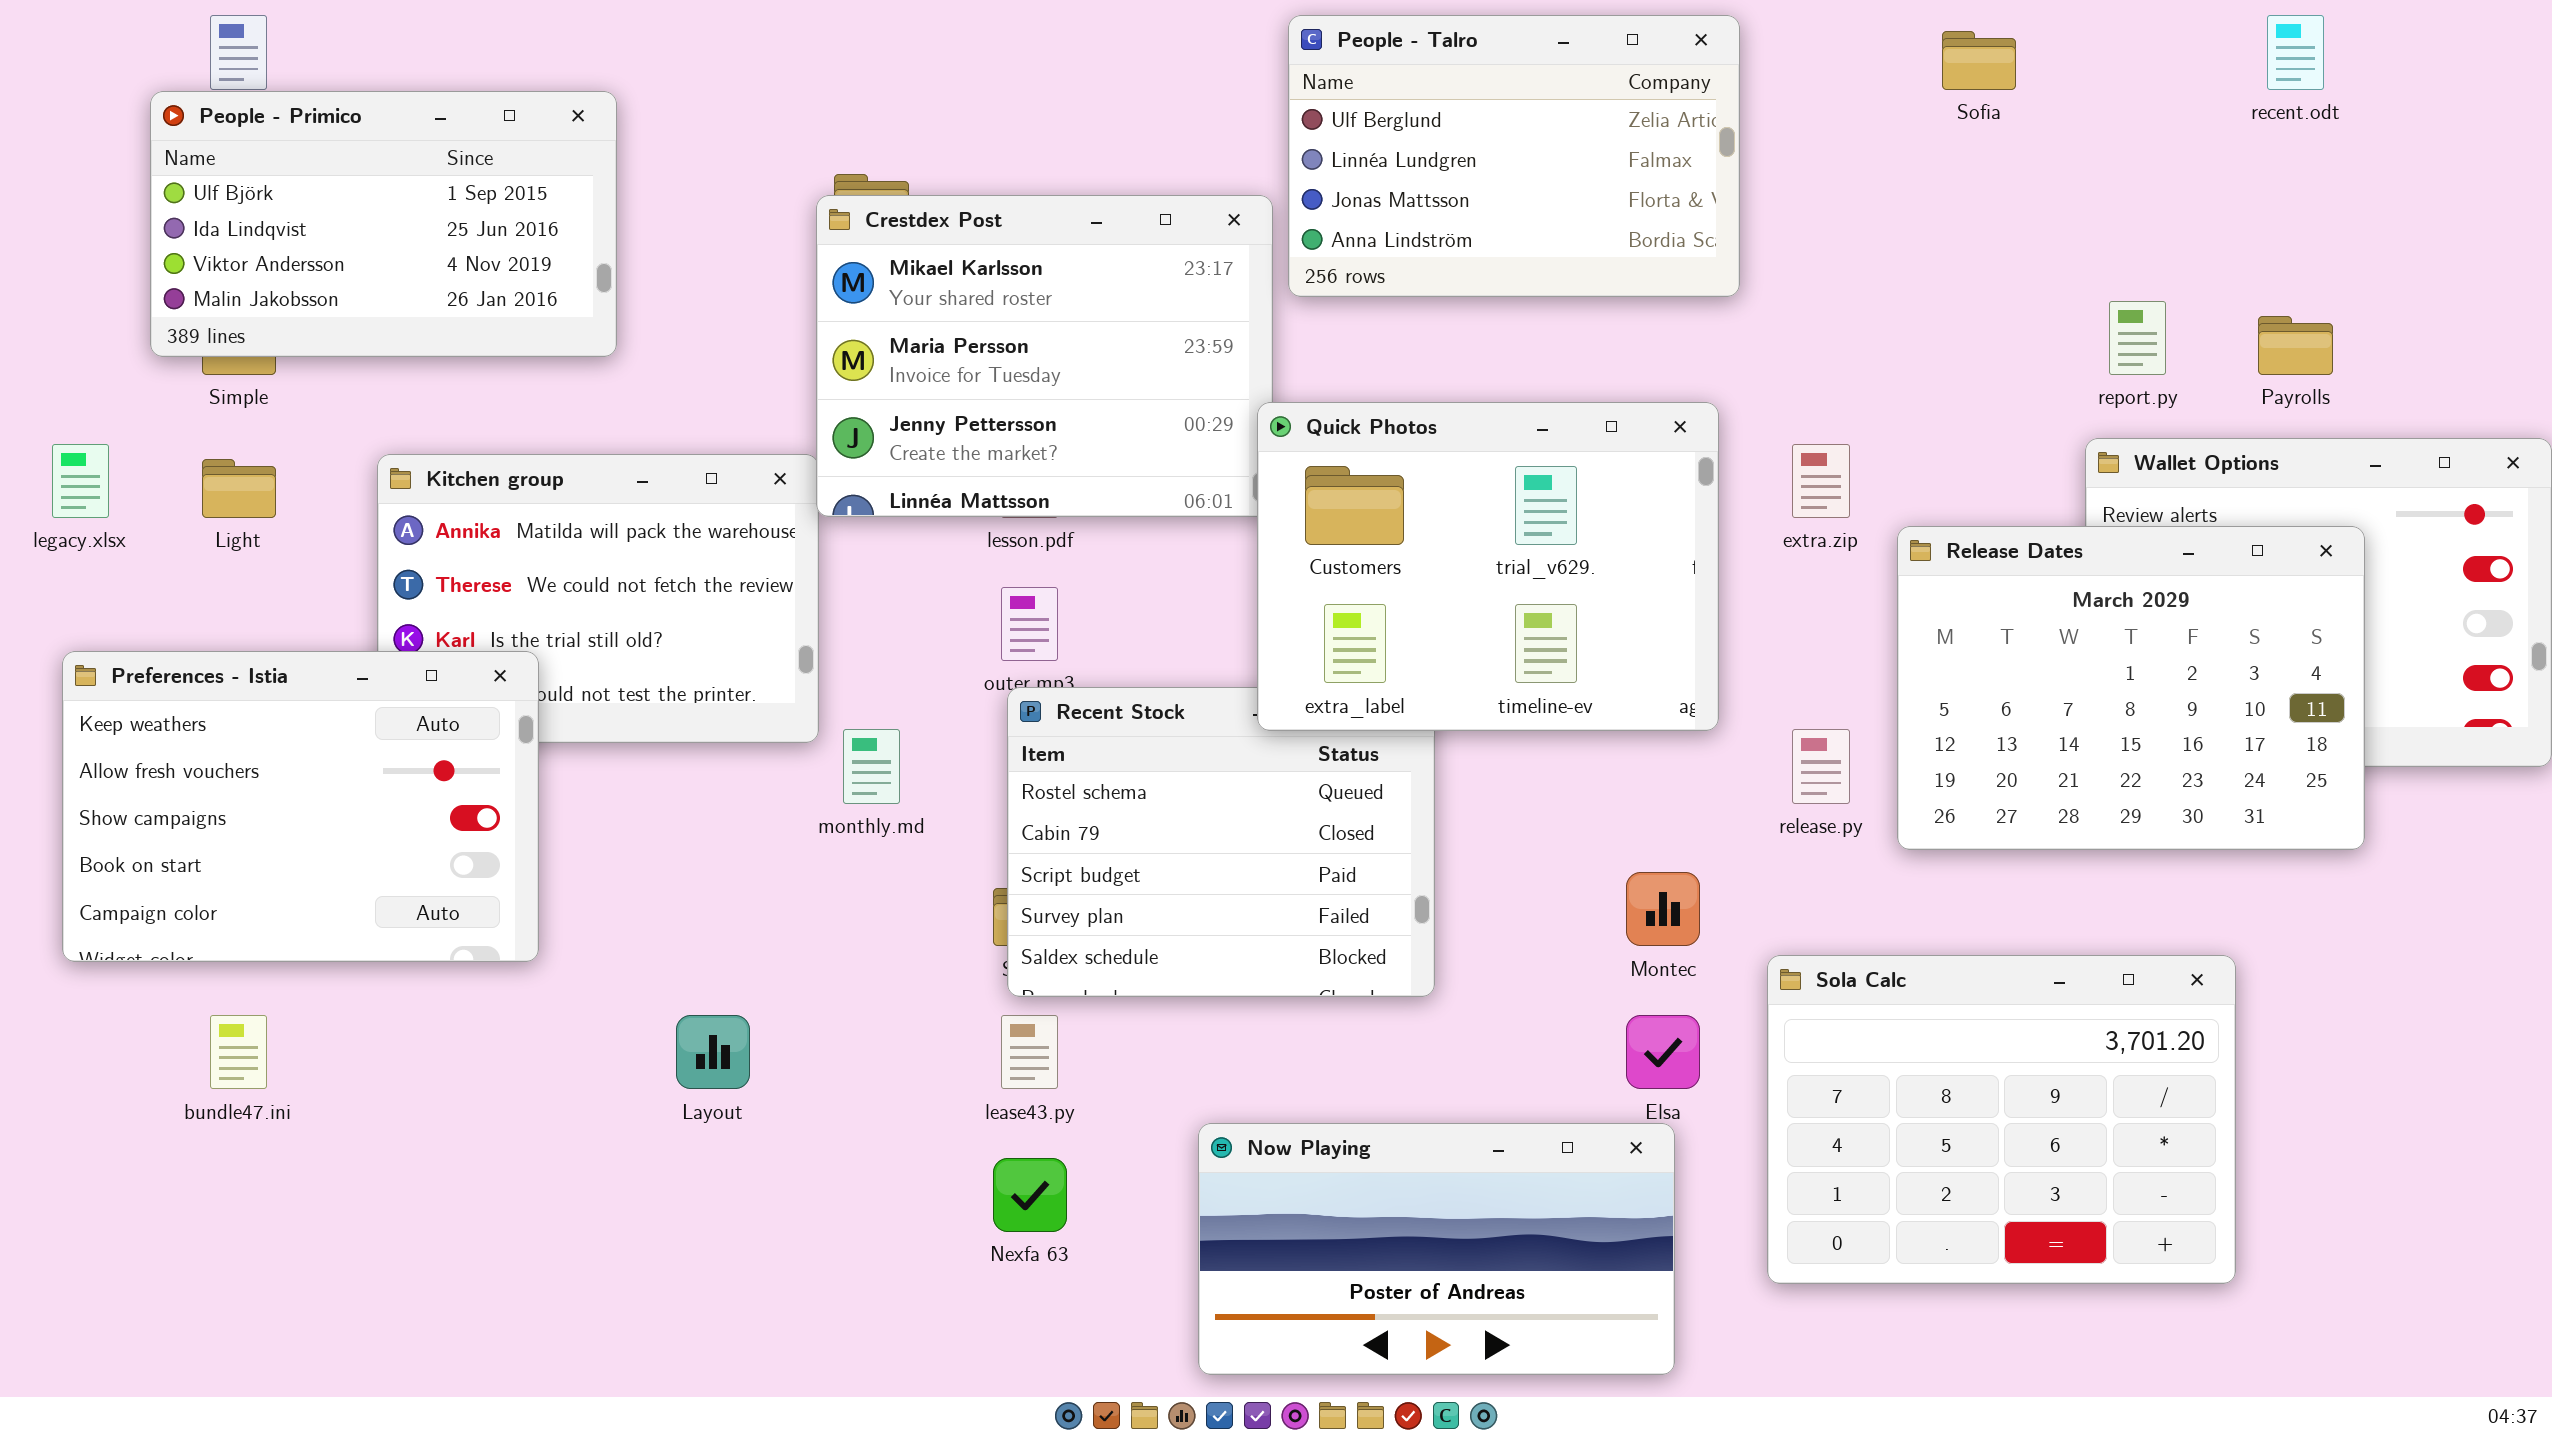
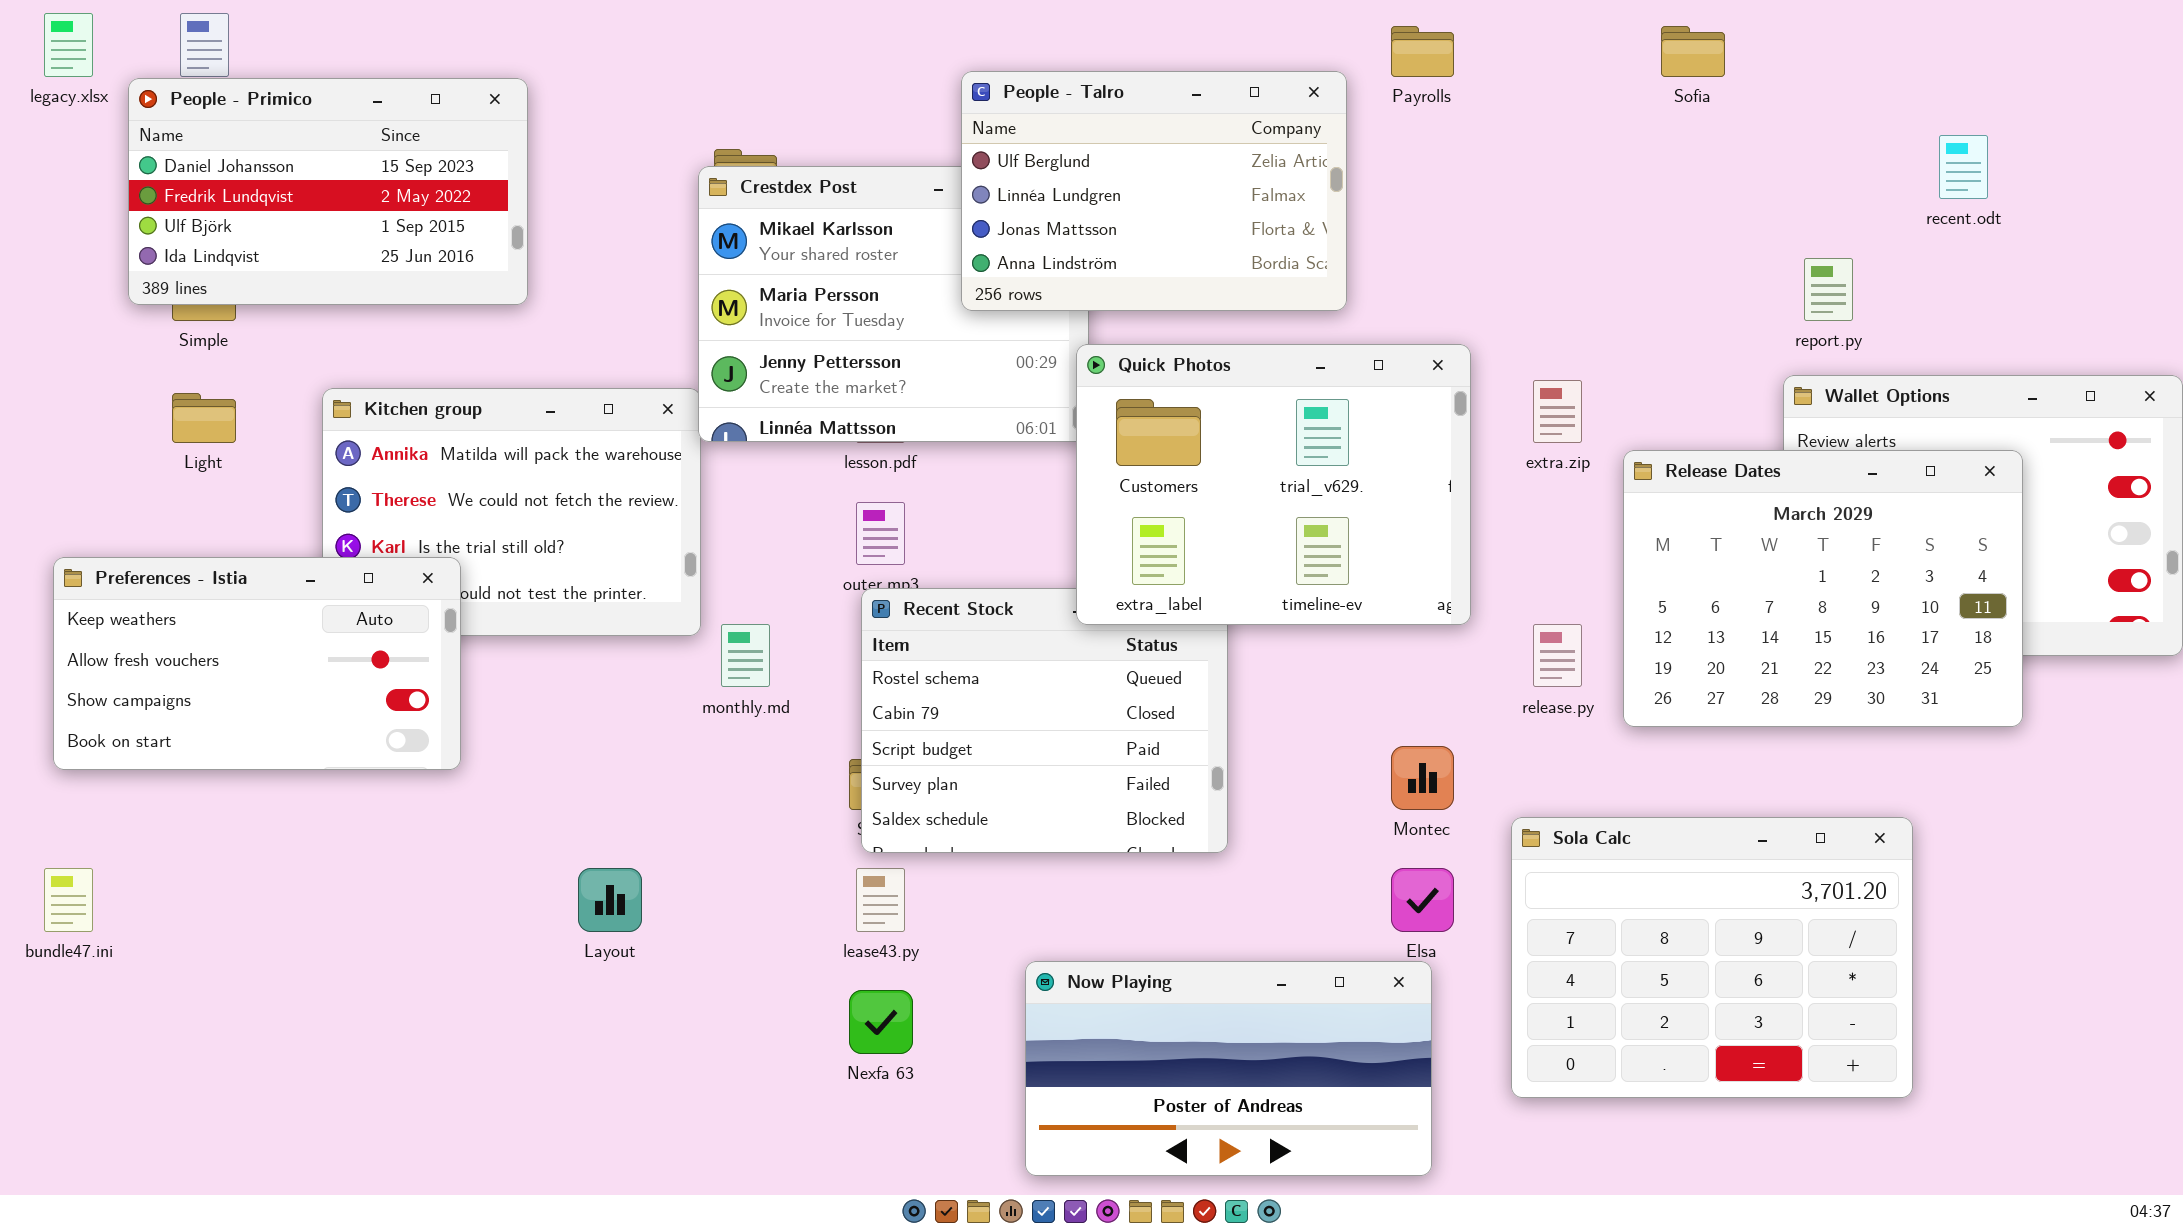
People - Talro: [1288,15,1740,297] -> [961,71,1347,311], moved
recent.odt: [2267,15,2324,90] -> [1939,135,1988,199], moved
People - Primico: [150,91,617,357] -> [128,78,528,305], scrolled up 2 rows
Payrolls: [2258,316,2333,375] -> [1391,26,1454,77], moved
legacy.xlsx: [52,444,109,518] -> [44,13,93,77], moved
Preferences - Istia: [62,651,539,962] -> [53,557,461,770], resized
bundle47.ini: [210,1015,267,1089] -> [44,868,93,932], moved

